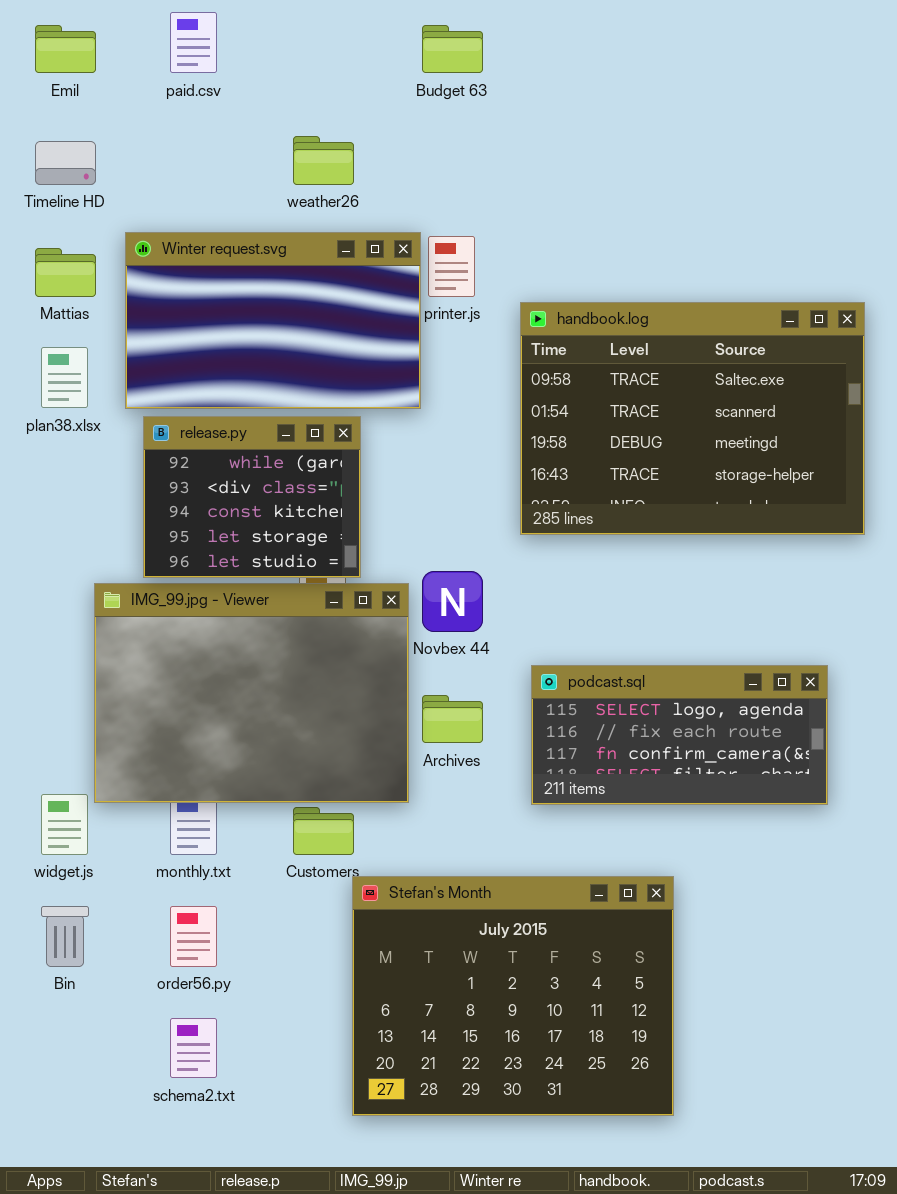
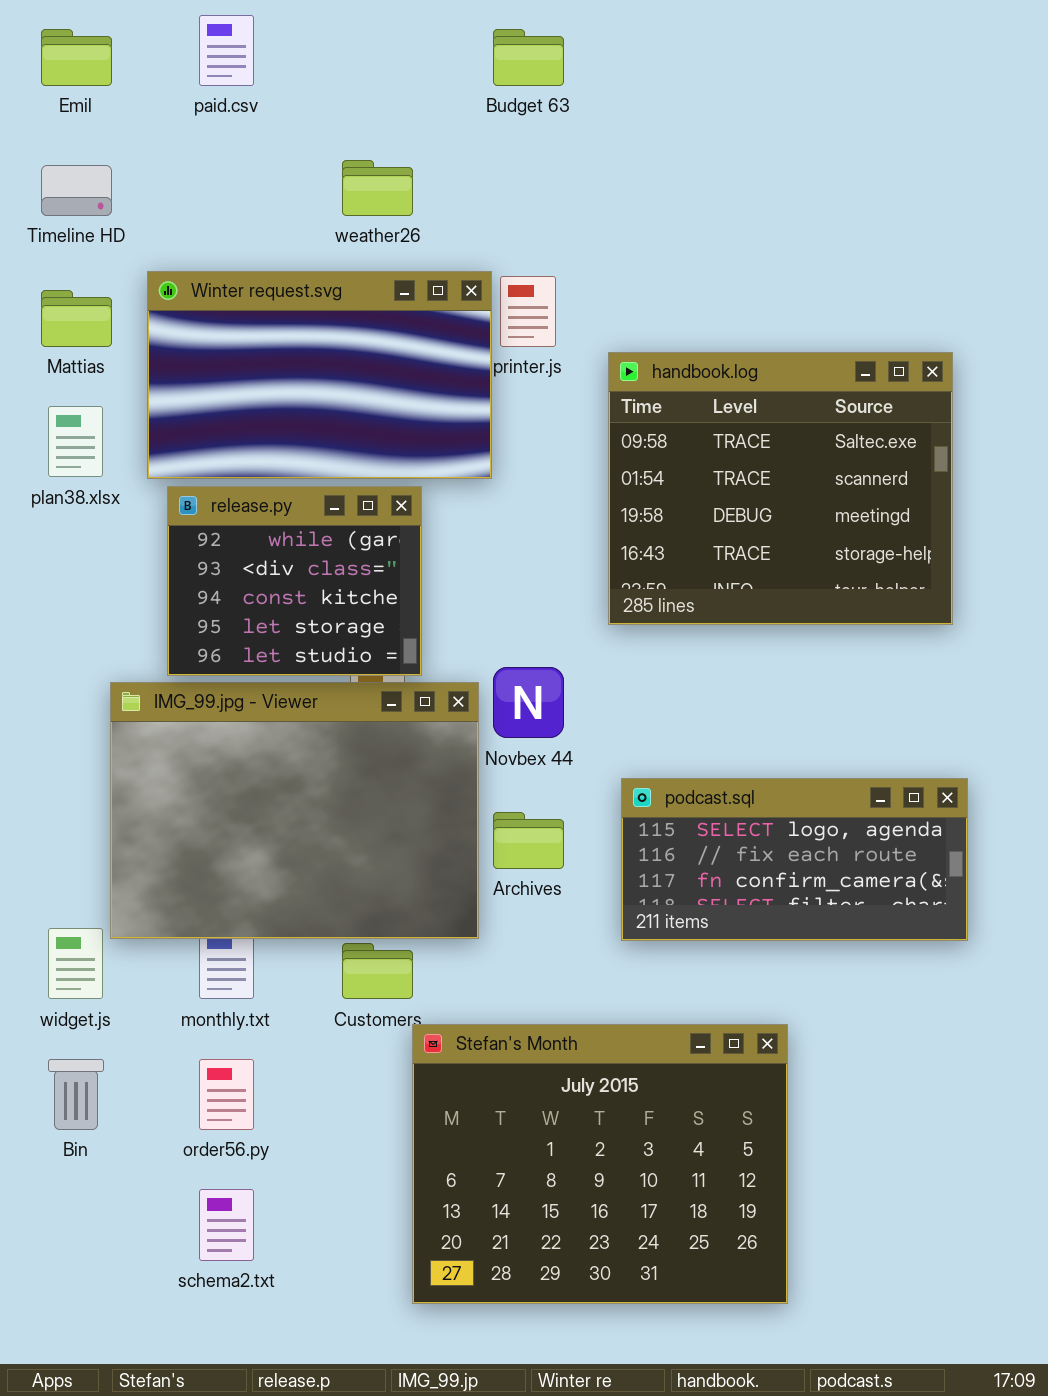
handbook.log: [520,302,865,535] -> [608,352,953,625], resized

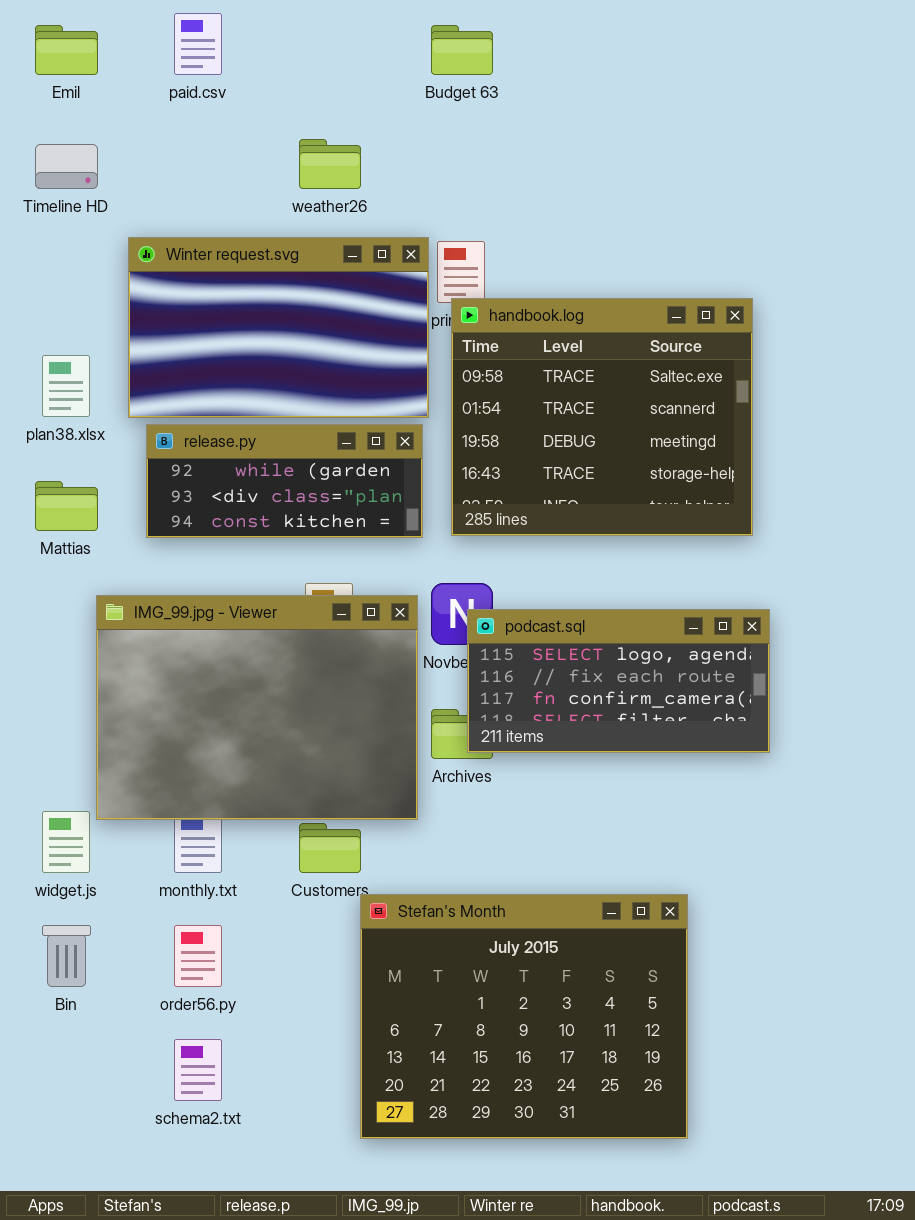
Mattias: [41,290,112,347] -> [35,481,98,531], moved
handbook.log: [608,352,953,625] -> [451,298,753,536], moved
release.py: [167,486,422,676] -> [146,424,423,538], resized
podcast.sql: [621,778,968,941] -> [467,609,770,753], moved

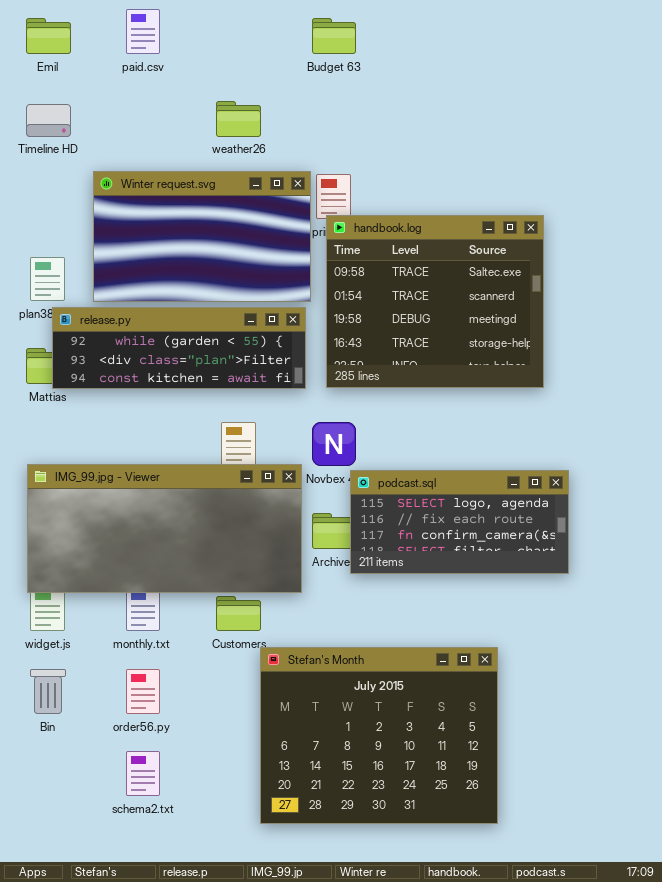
release.py: [146,424,423,538] -> [52,307,306,389], resized
IMG_99.jpg - Viewer: [96,595,418,820] -> [27,464,302,593], resized
podcast.sql: [467,609,770,753] -> [350,470,569,574], moved

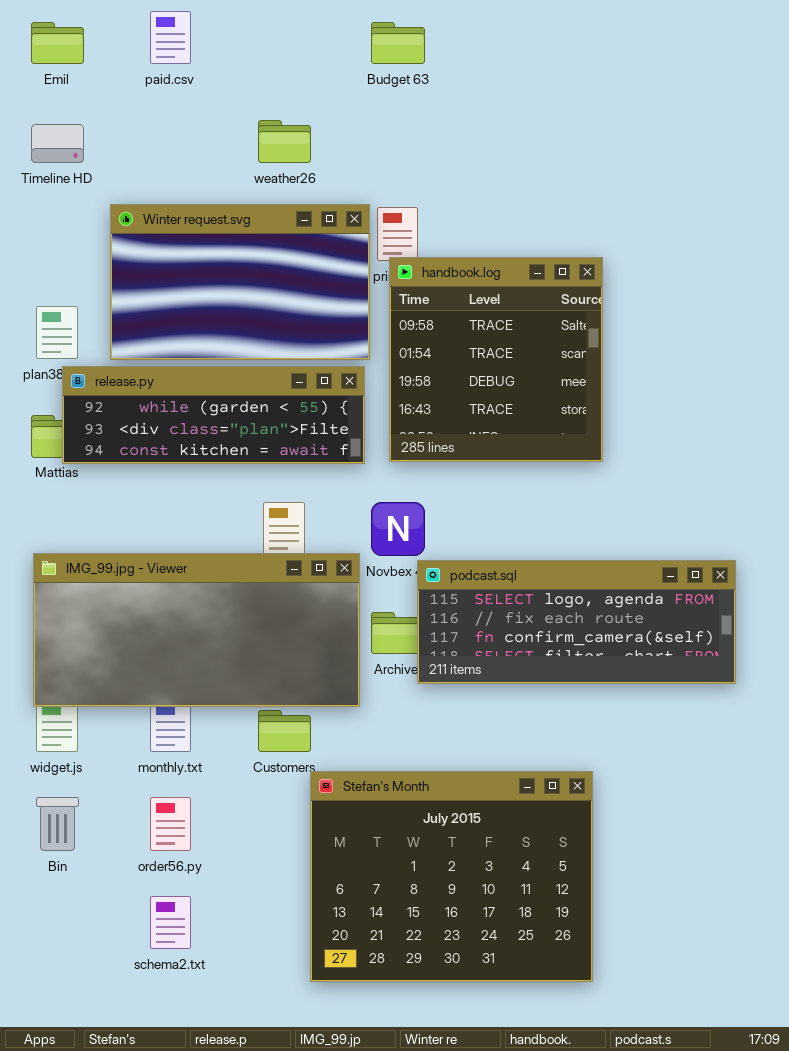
handbook.log: [326,215,544,388] -> [389,257,603,462], resized
podcast.sql: [350,470,569,574] -> [417,560,736,684], resized

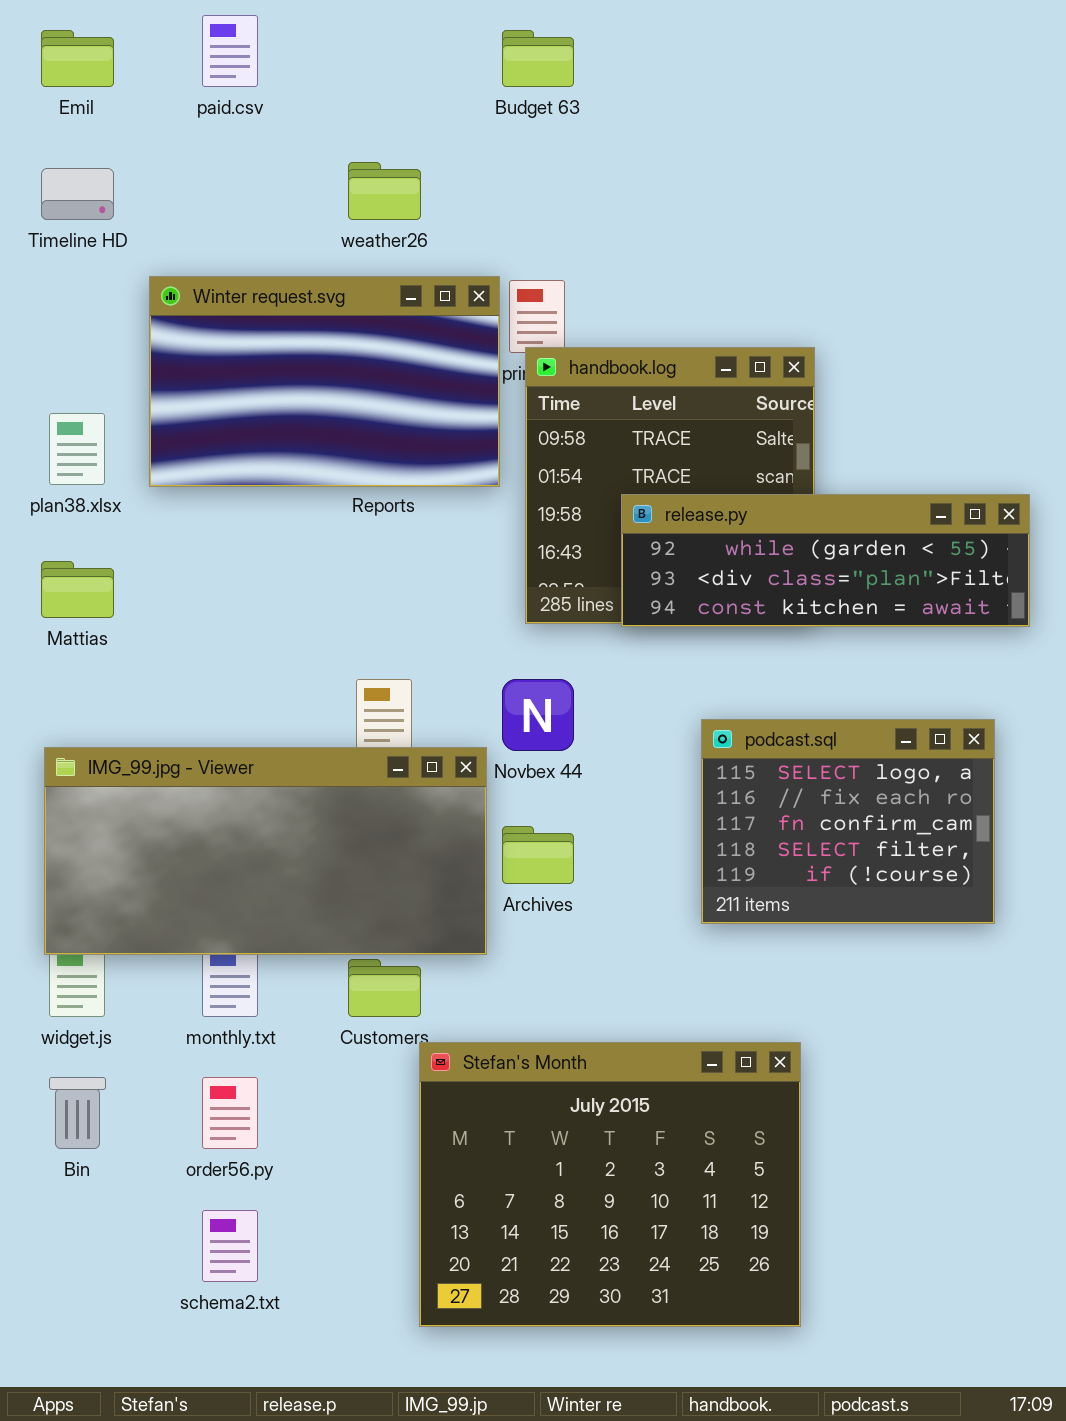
release.py: [62,366,365,464] -> [621,494,1030,627], moved
podcast.sql: [417,560,736,684] -> [701,719,995,924], resized

